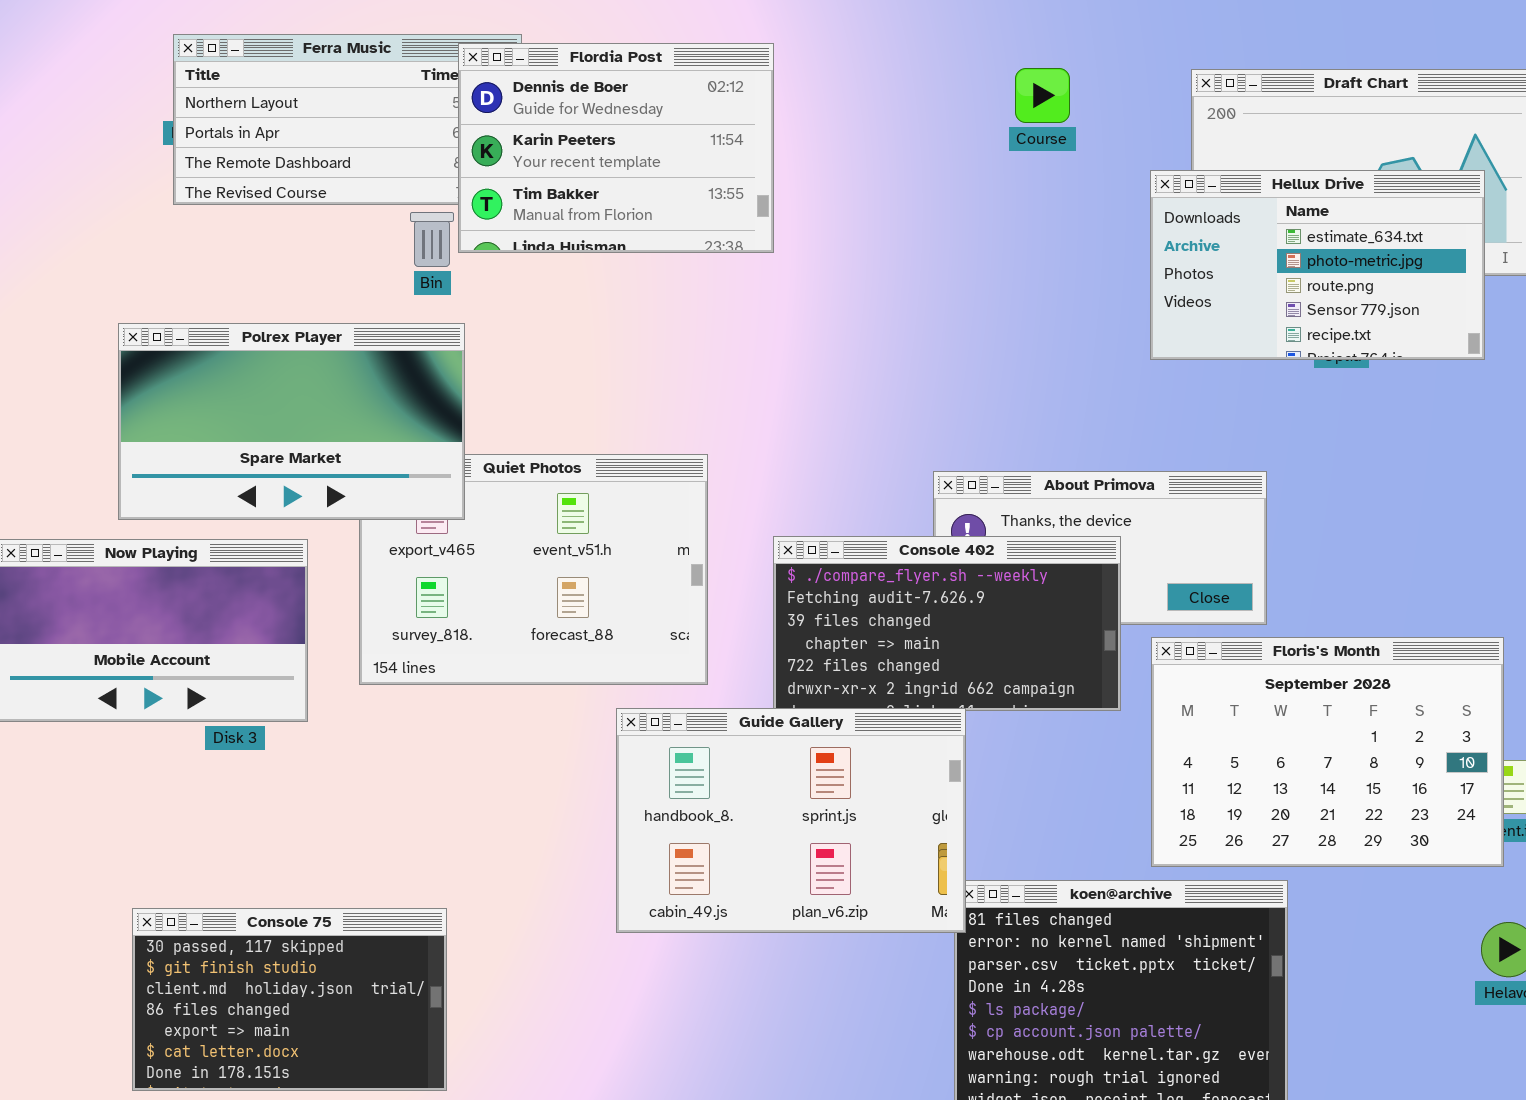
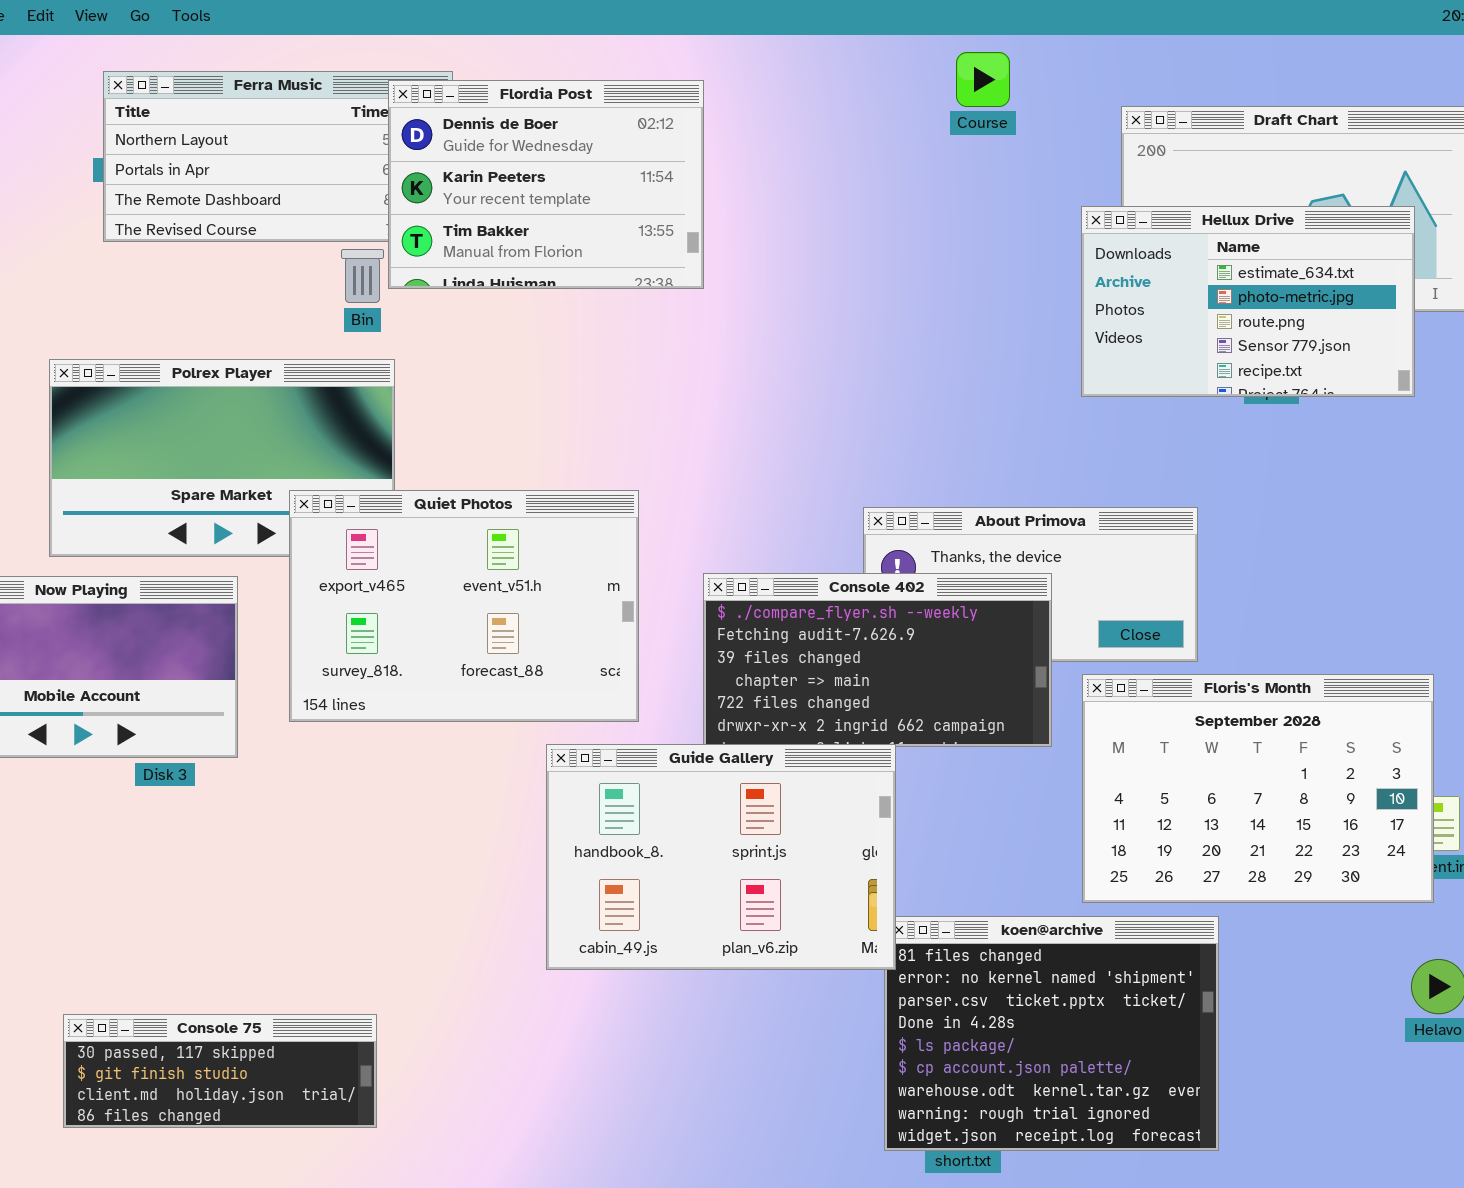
Course: [1015,68,1070,123] -> [956,52,1010,107], moved
Quiet Photos: [359,454,708,685] -> [289,490,639,722], raised
Console 75: [132,908,447,1091] -> [63,1014,377,1128], resized

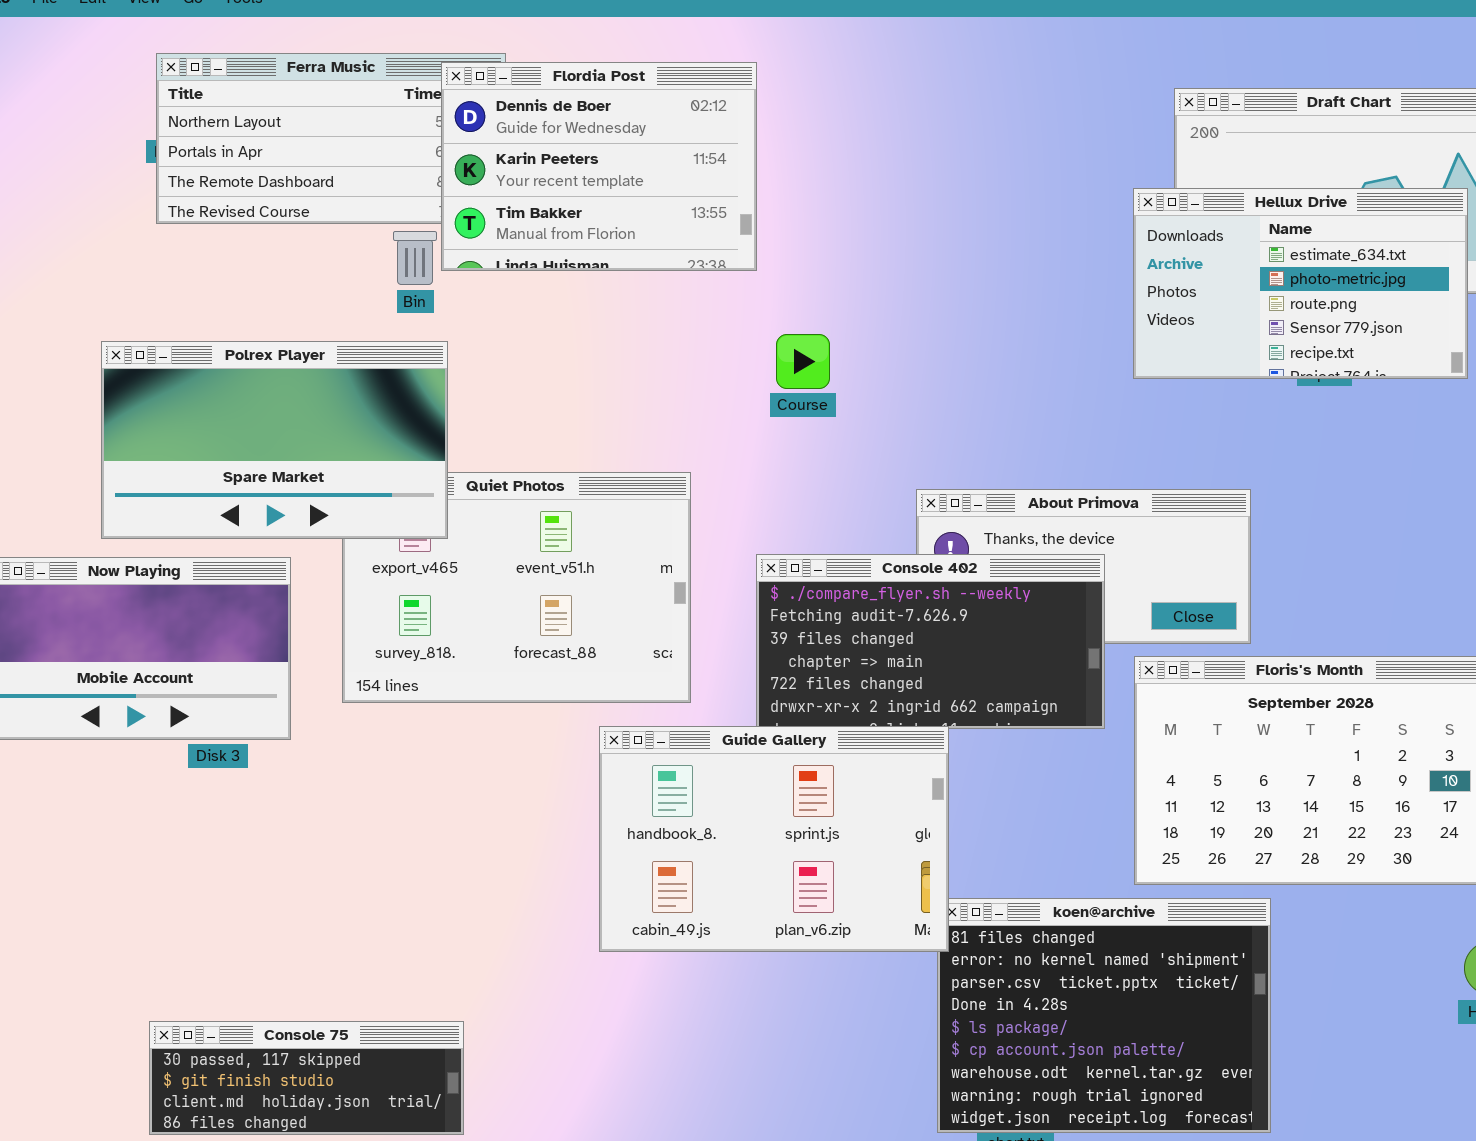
Course: [956,52,1010,107] -> [776,334,830,389], moved
Polrex Player: [49,359,395,557] -> [101,341,448,539], raised
Console 75: [63,1014,377,1128] -> [149,1021,464,1135], moved

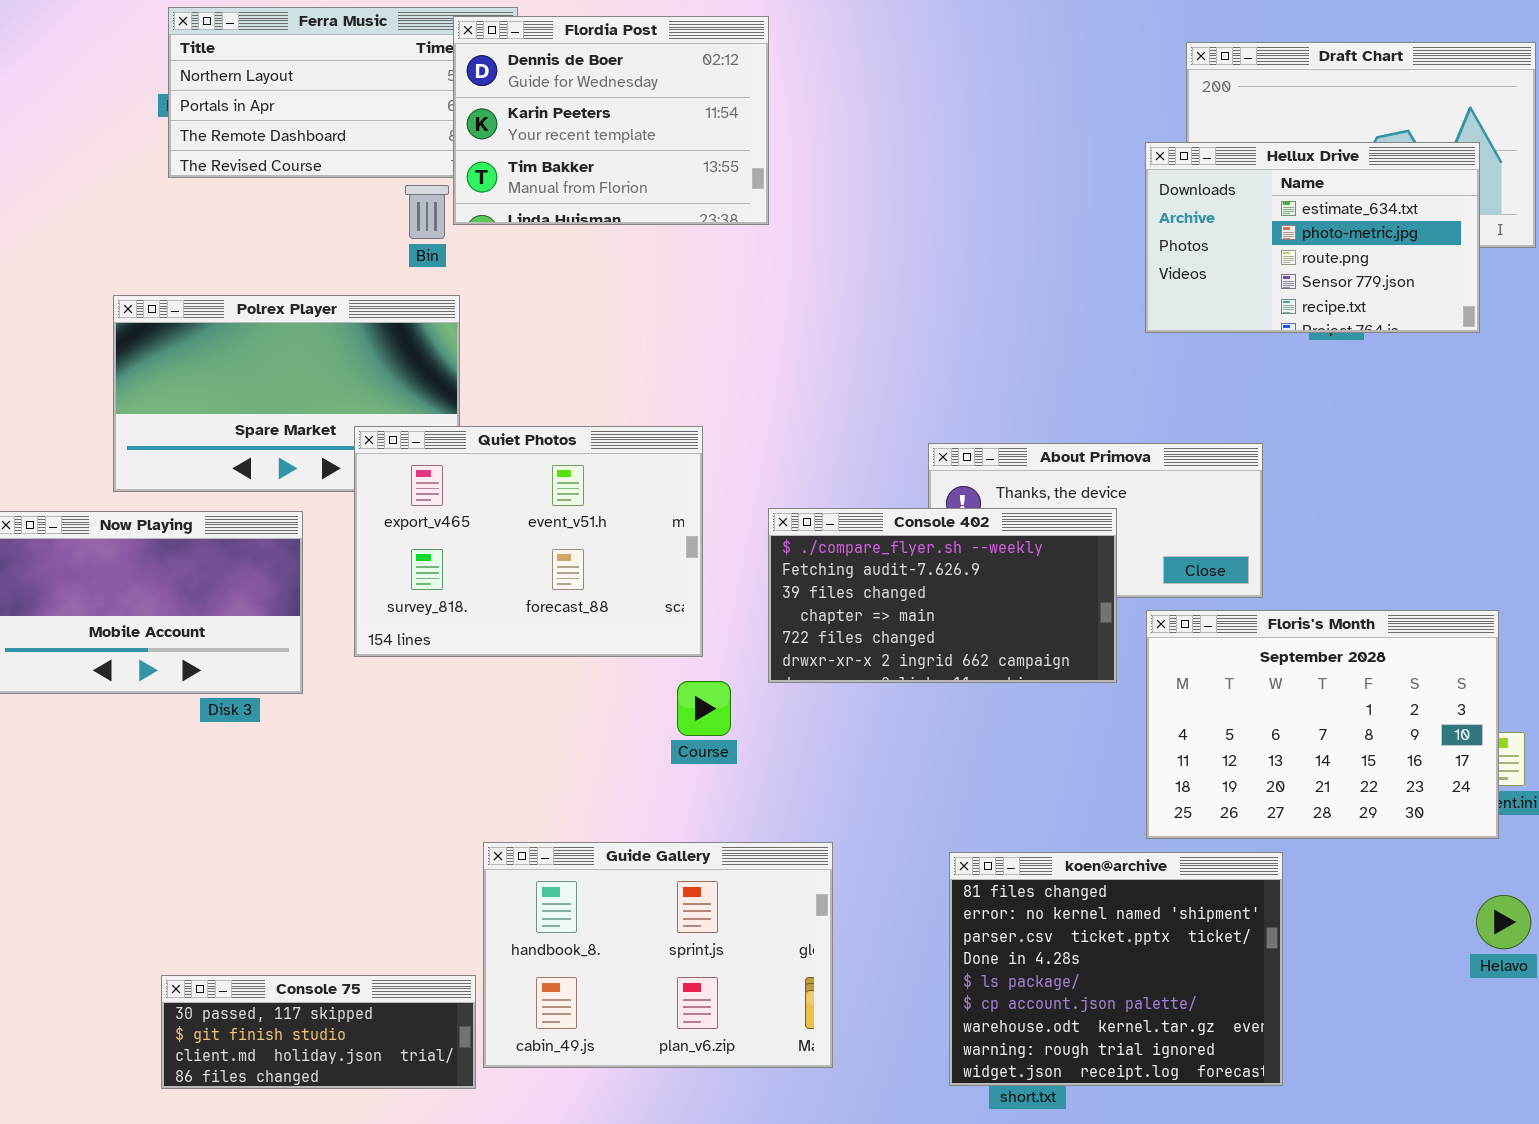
Course: [776,334,830,389] -> [677,681,731,736], moved
Quiet Photos: [342,472,691,703] -> [354,426,703,657], raised
Guide Gallery: [599,726,949,952] -> [483,842,833,1068], moved

